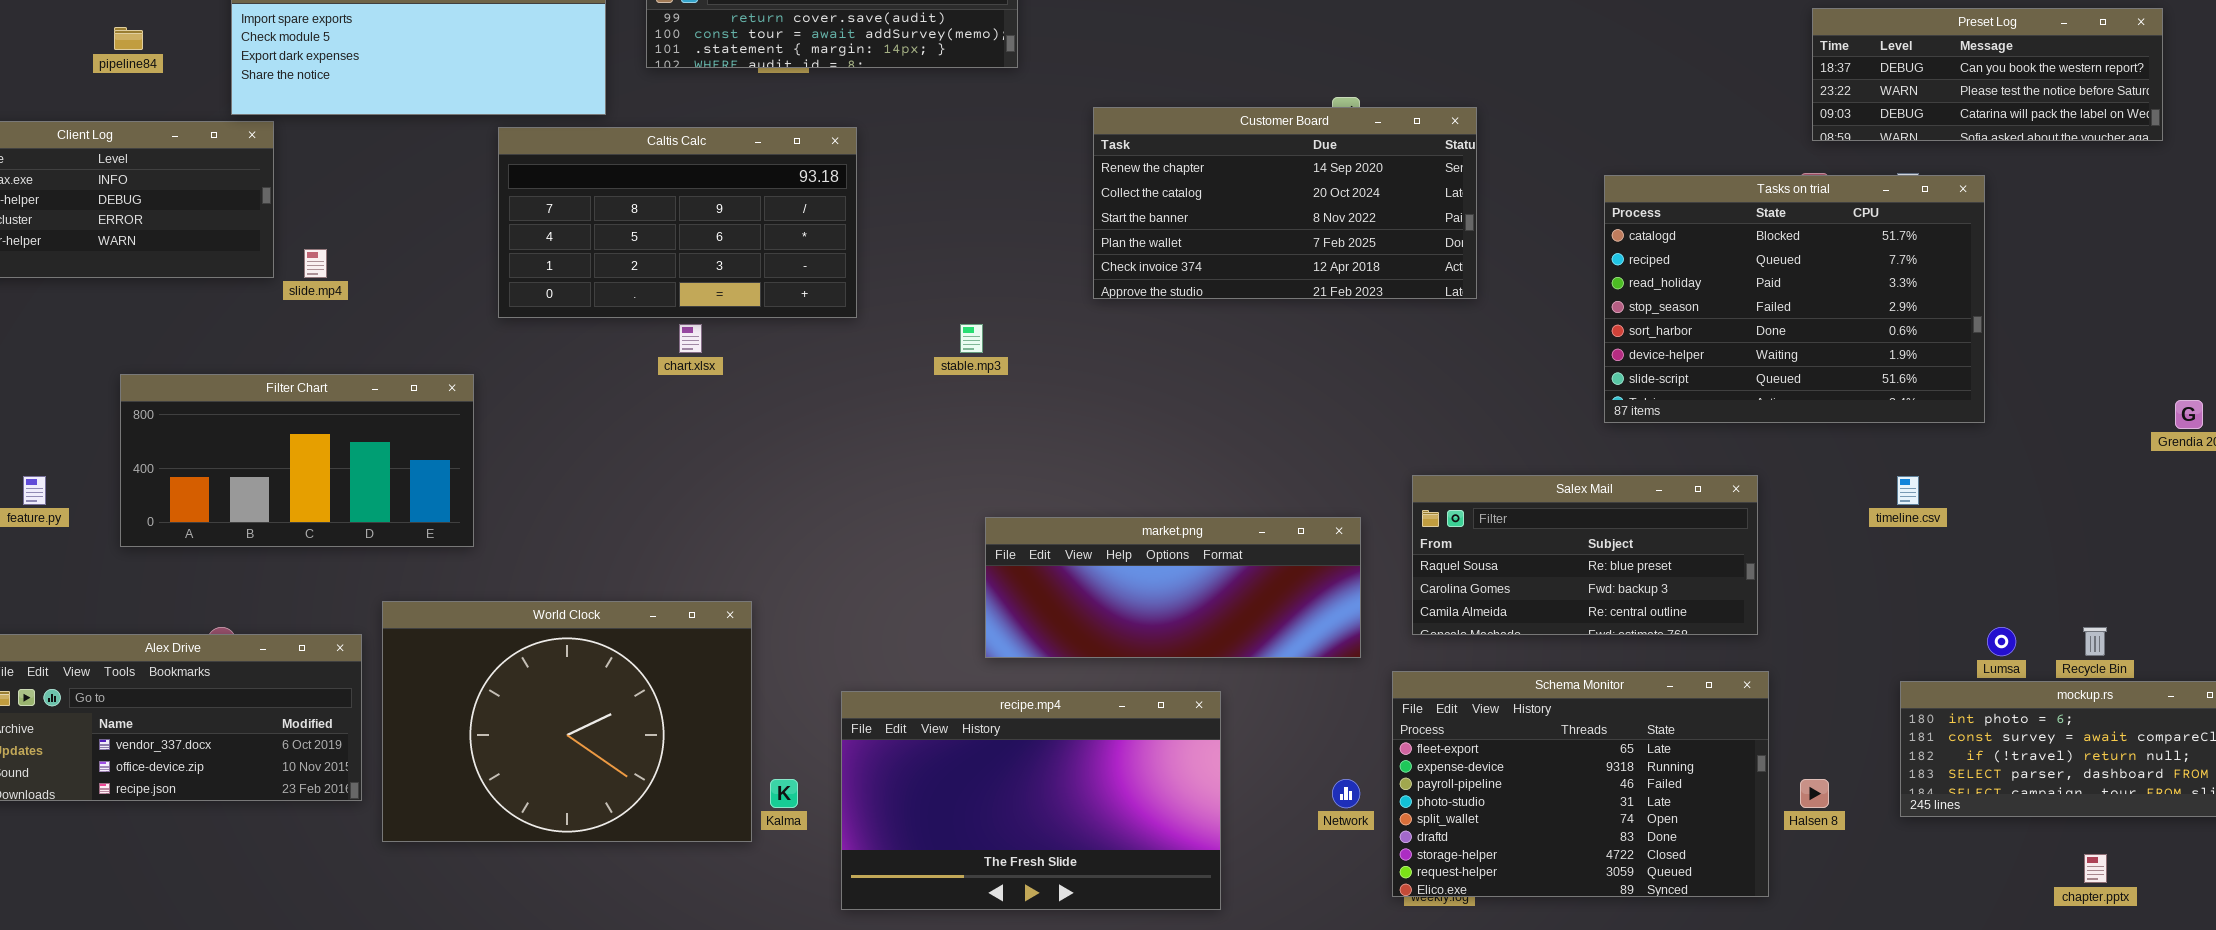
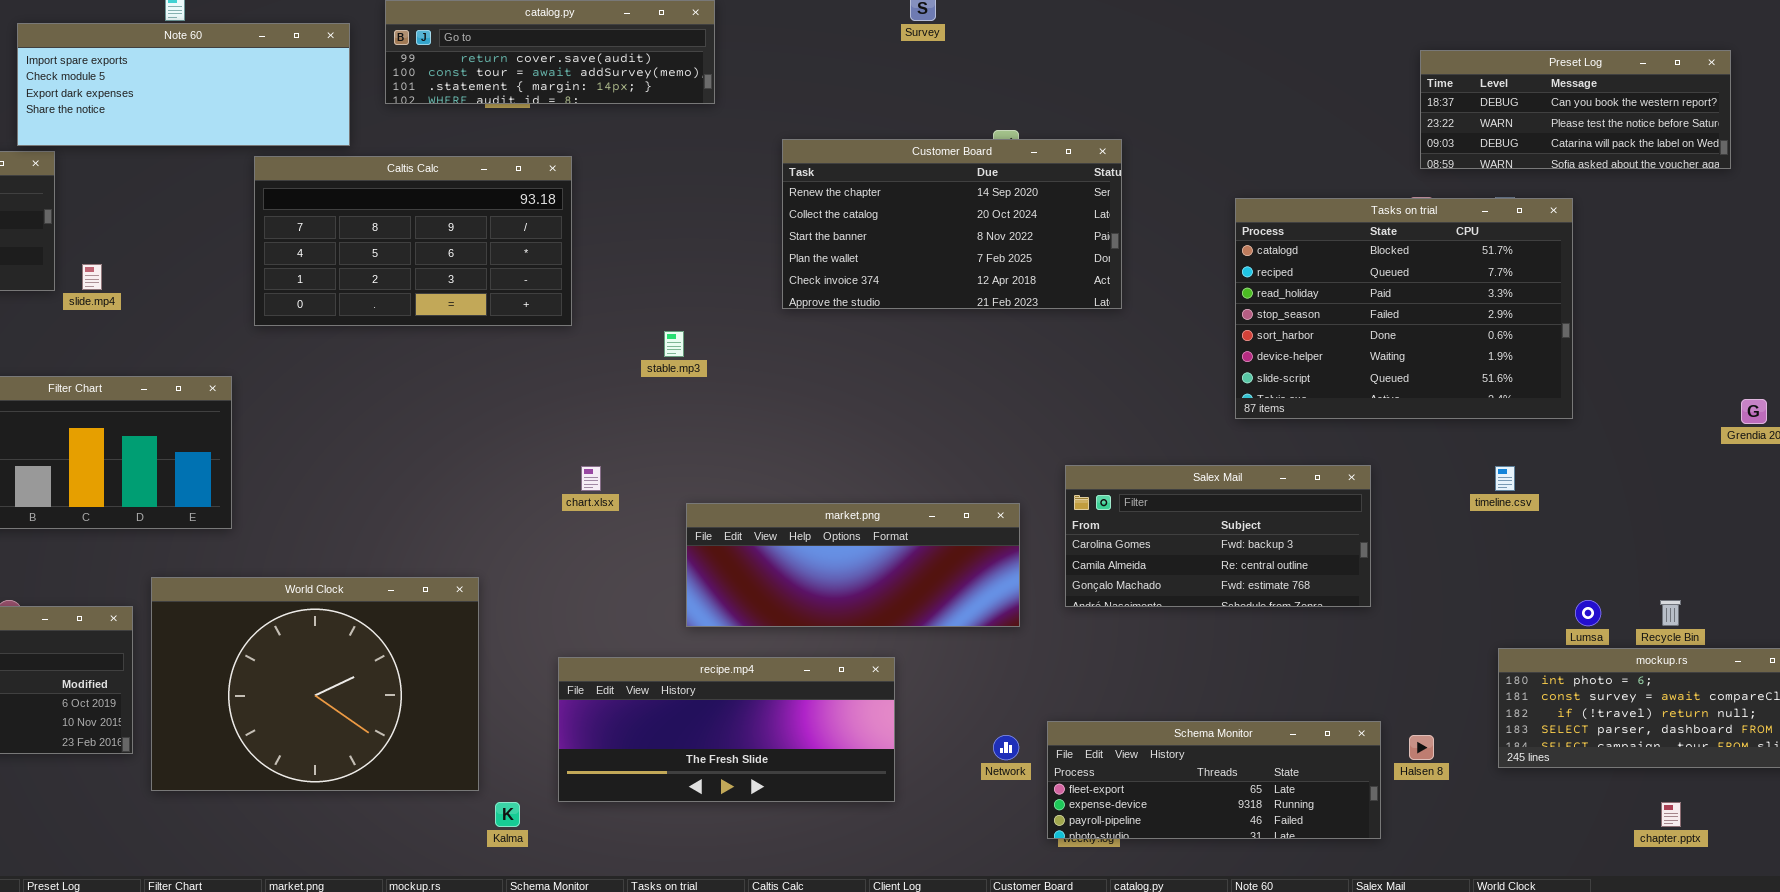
chart.xlsx: [679,324,702,353] -> [581,466,601,491], moved
Salex Mail: [1412,475,1758,635] -> [1065,465,1371,607], scrolled down 1 row
Schema Monitor: [1392,671,1769,897] -> [1047,721,1381,839], resized
recipe.mp4: [841,691,1221,910] -> [558,657,895,802], resized
Kalma: [770,779,798,808] -> [495,802,520,827], moved

